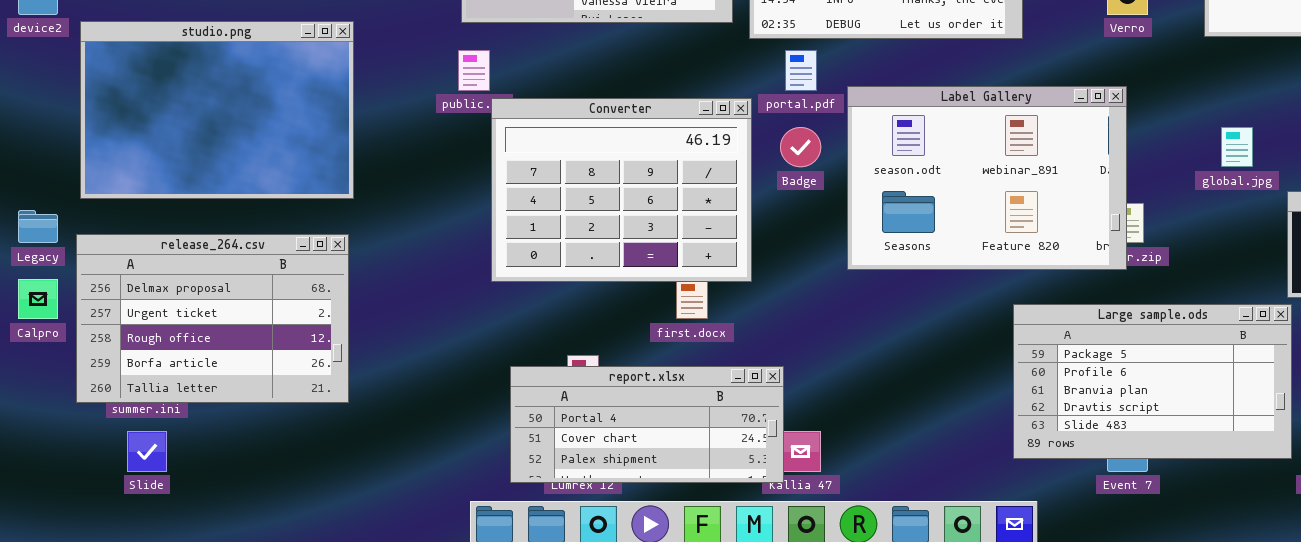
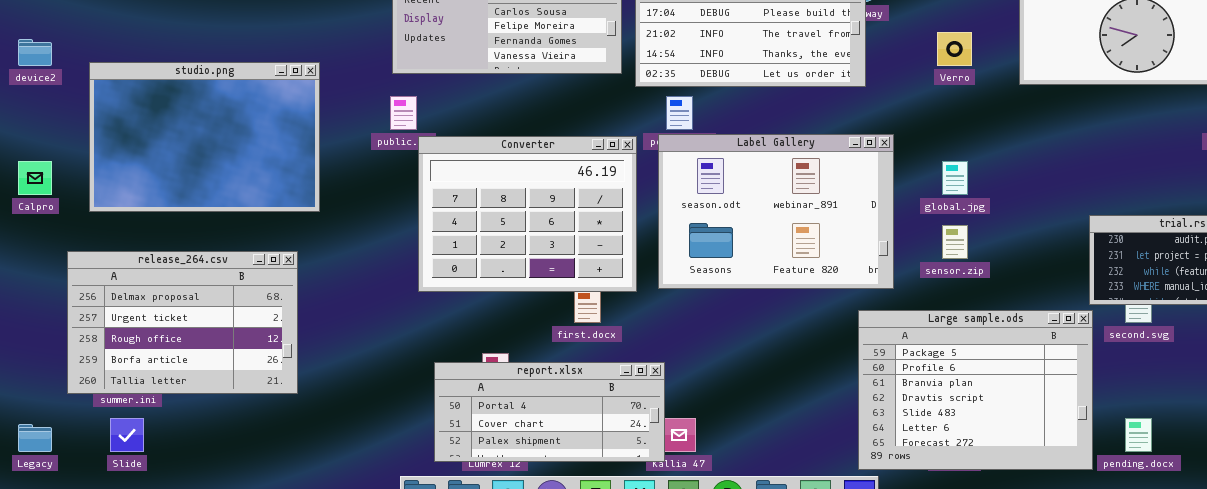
studio.png: [80,21,354,199] -> [89,62,320,212], moved
Label Gallery: [847,86,1127,270] -> [658,134,894,289], moved
global.jpg: [1221,127,1253,167] -> [942,161,968,195], moved
Legacy: [18,210,58,243] -> [18,424,52,452], moved
Calpro: [18,279,58,319] -> [18,161,52,195], moved
Large sample.ods: [1013,304,1292,459] -> [858,310,1093,470], resized

